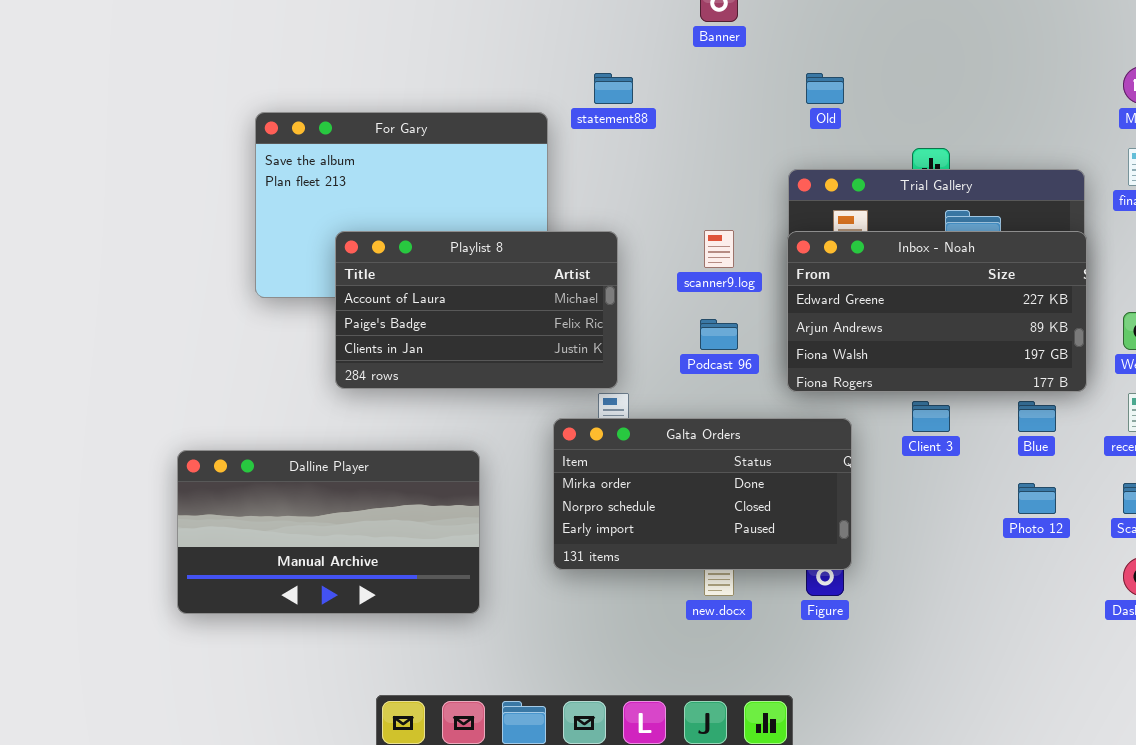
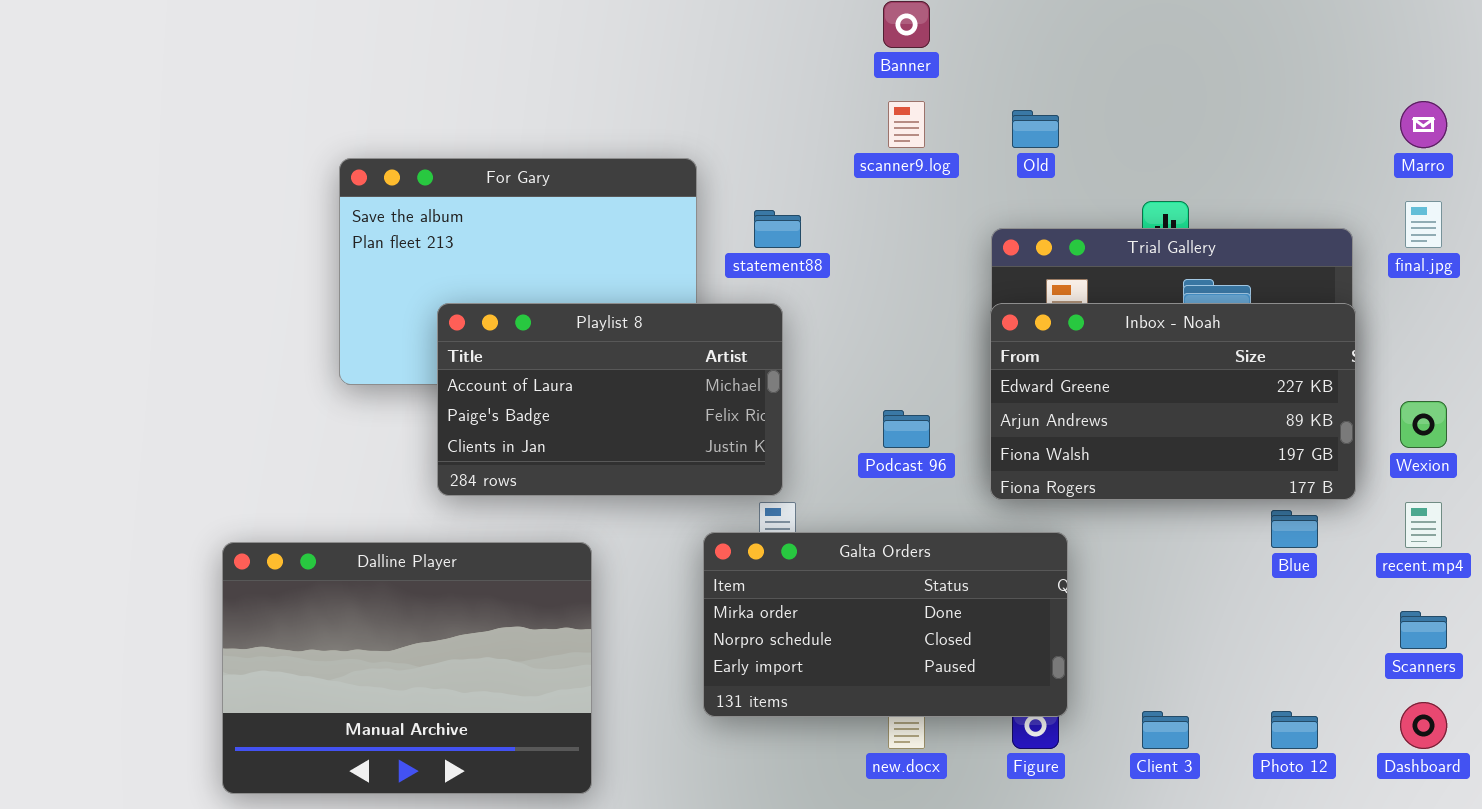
statement88: [594,73,633,104] -> [754,210,801,248], moved
scanner9.log: [704,230,734,268] -> [888,101,925,148], moved
Client 3: [912,401,950,432] -> [1142,711,1189,749], moved
Dalline Player: [177,450,480,614] -> [222,542,592,794], moved, resized
Photo 12: [1018,483,1056,514] -> [1271,711,1318,749], moved

